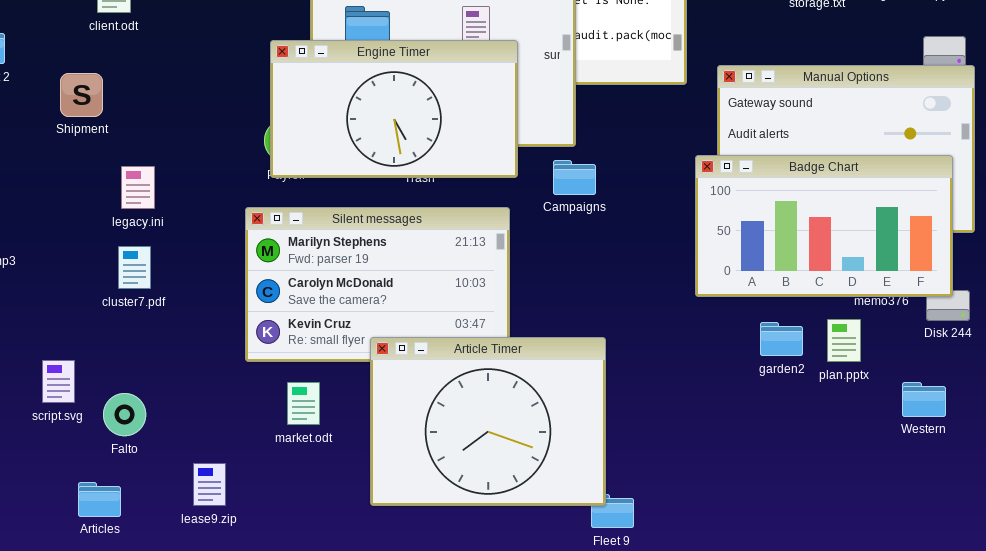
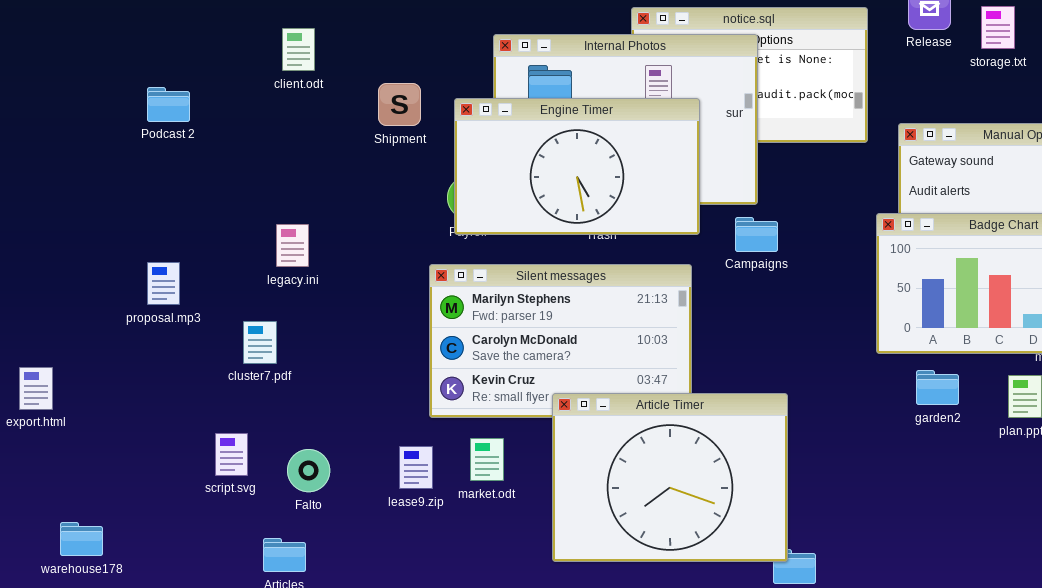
Shipment: [60,73,103,117] -> [378,83,421,126], moved
legacy.ini: [121,166,155,209] -> [276,224,309,267], moved
cluster7.pdf: [118,246,151,289] -> [243,321,277,364], moved
garden2: [760,322,803,356] -> [916,370,959,405], moved
script.svg: [42,360,75,403] -> [215,433,248,476], moved
lease9.zip: [193,463,226,506] -> [399,446,433,489], moved

